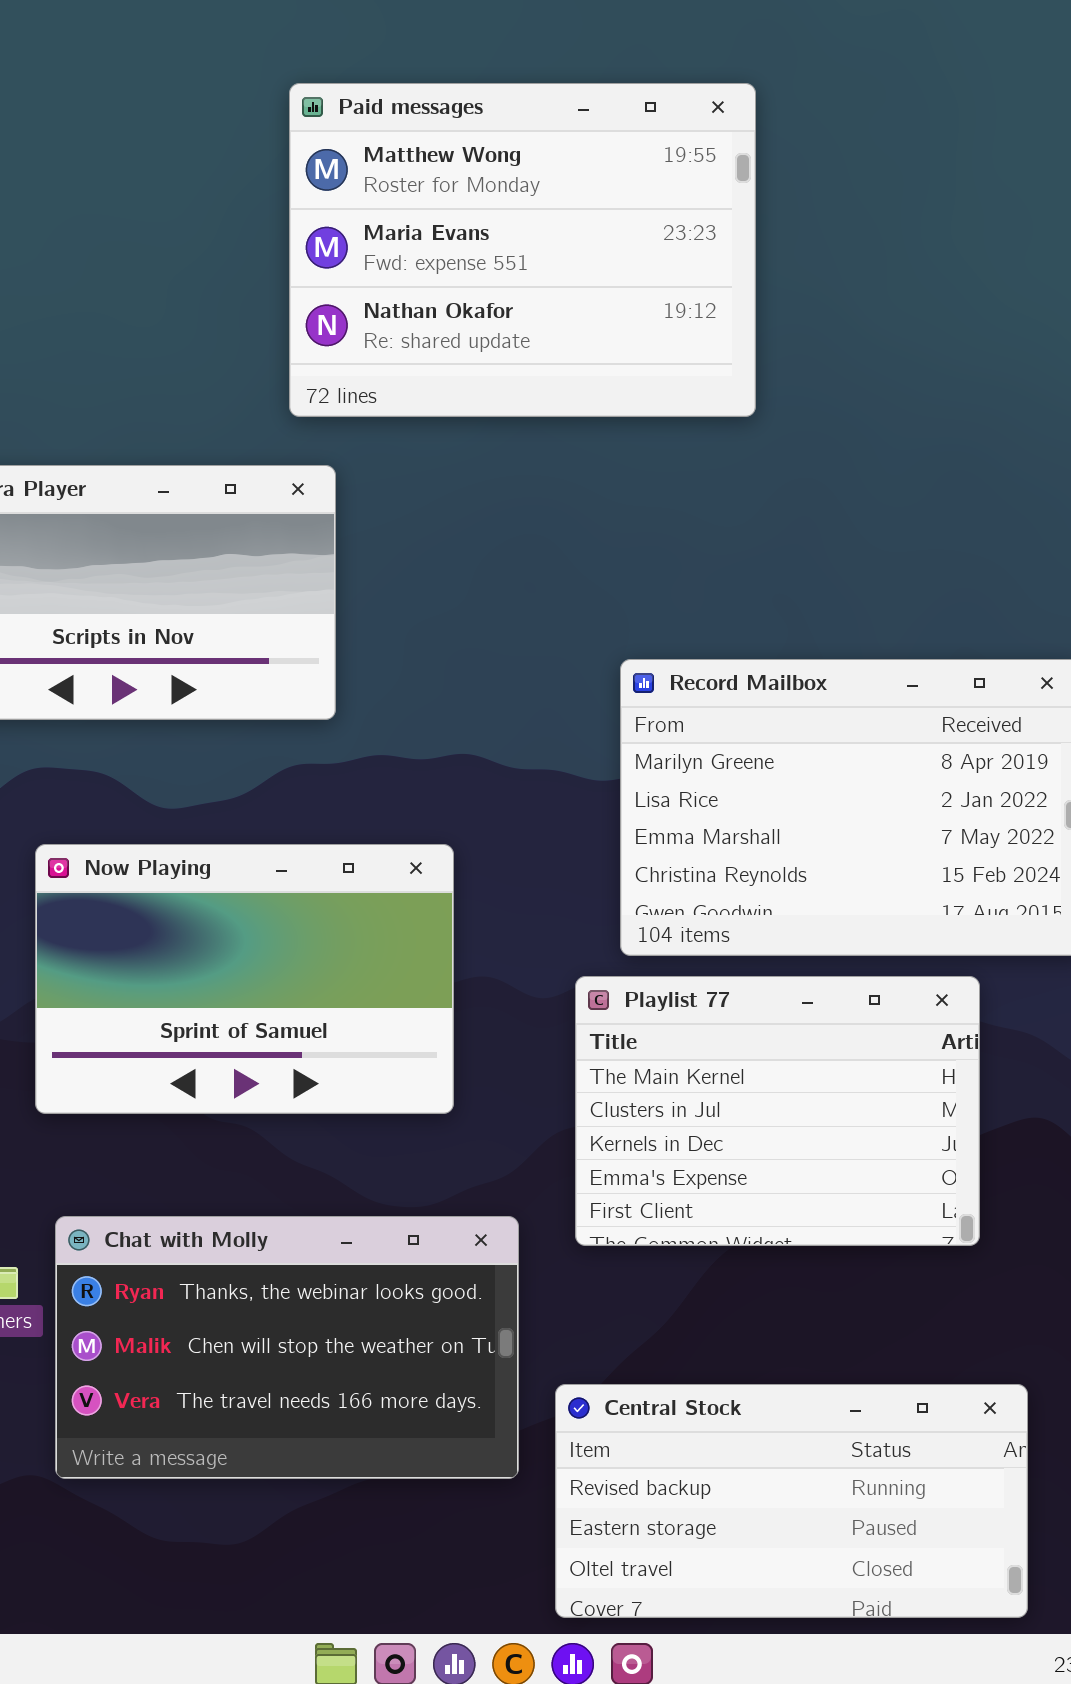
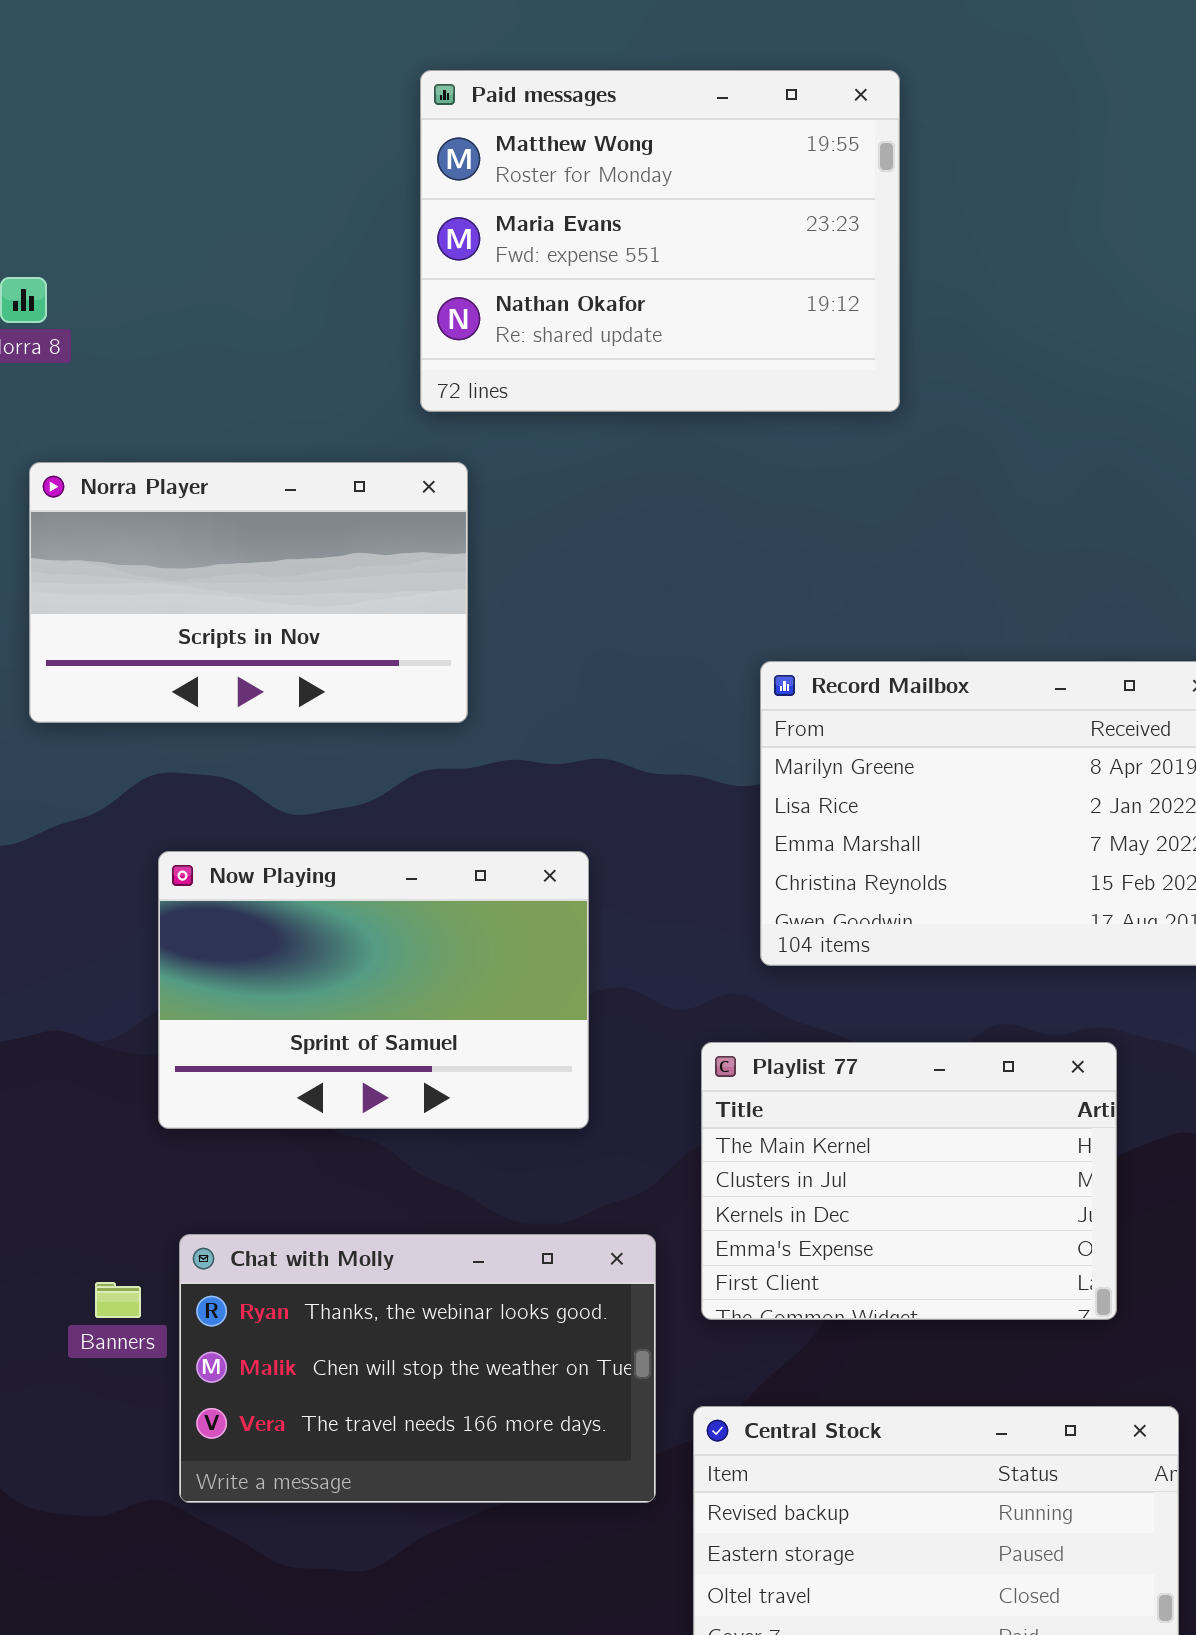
Playlist 77: [575,976,980,1246] -> [701,1042,1117,1320], moved

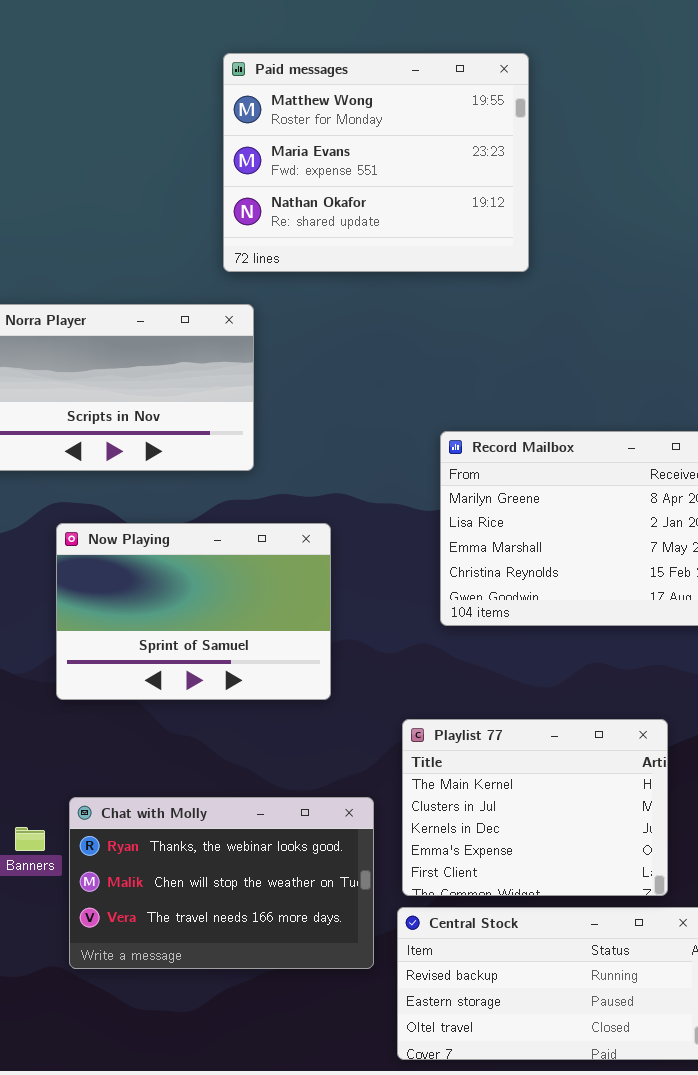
Now Playing: [158,851,589,1129] -> [56,523,331,700], moved
Playlist 77: [701,1042,1117,1320] -> [402,719,668,896], moved

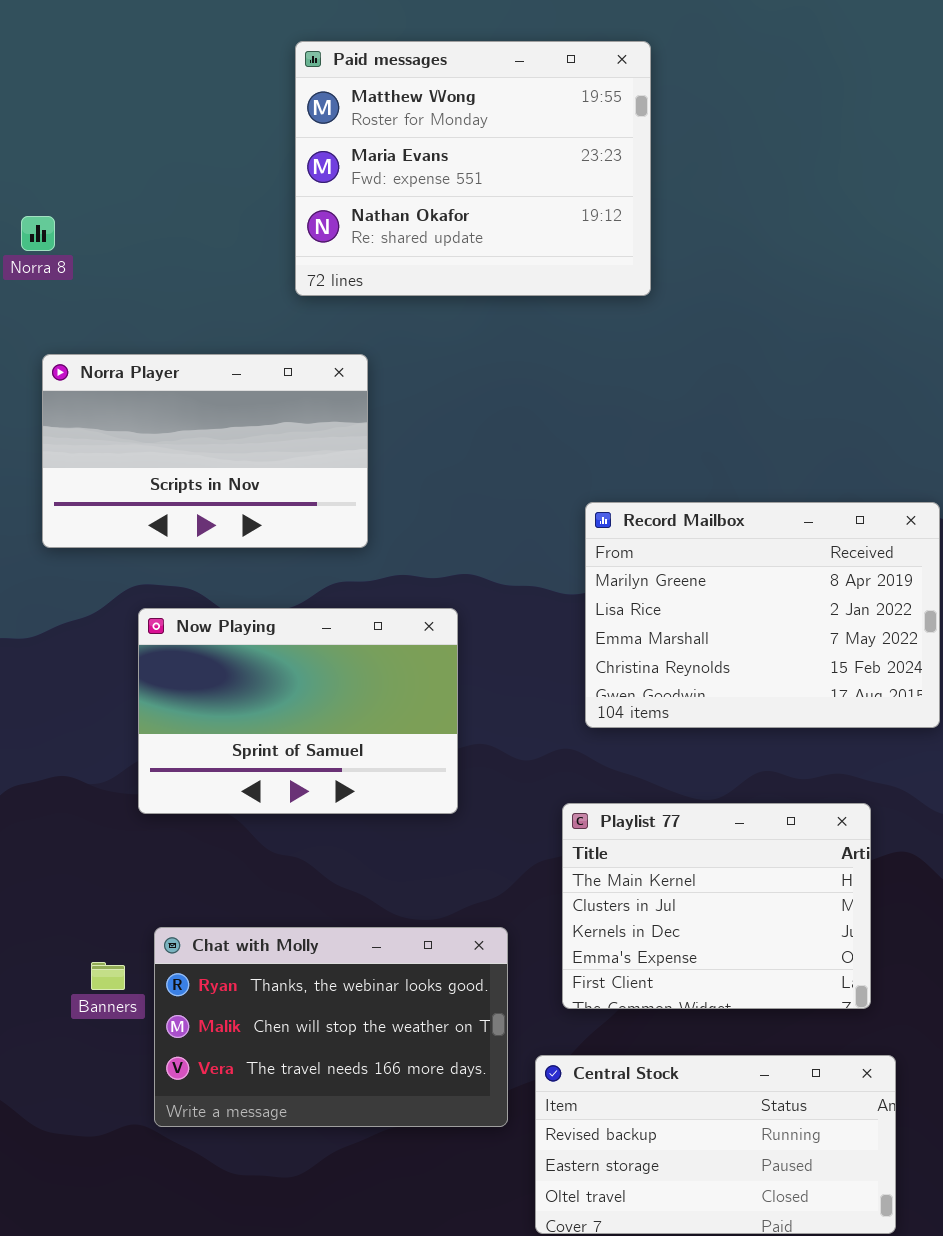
Paid messages: [223,53,529,272] -> [295,41,651,296], moved
Playlist 77: [402,719,668,896] -> [562,803,871,1009], moved

